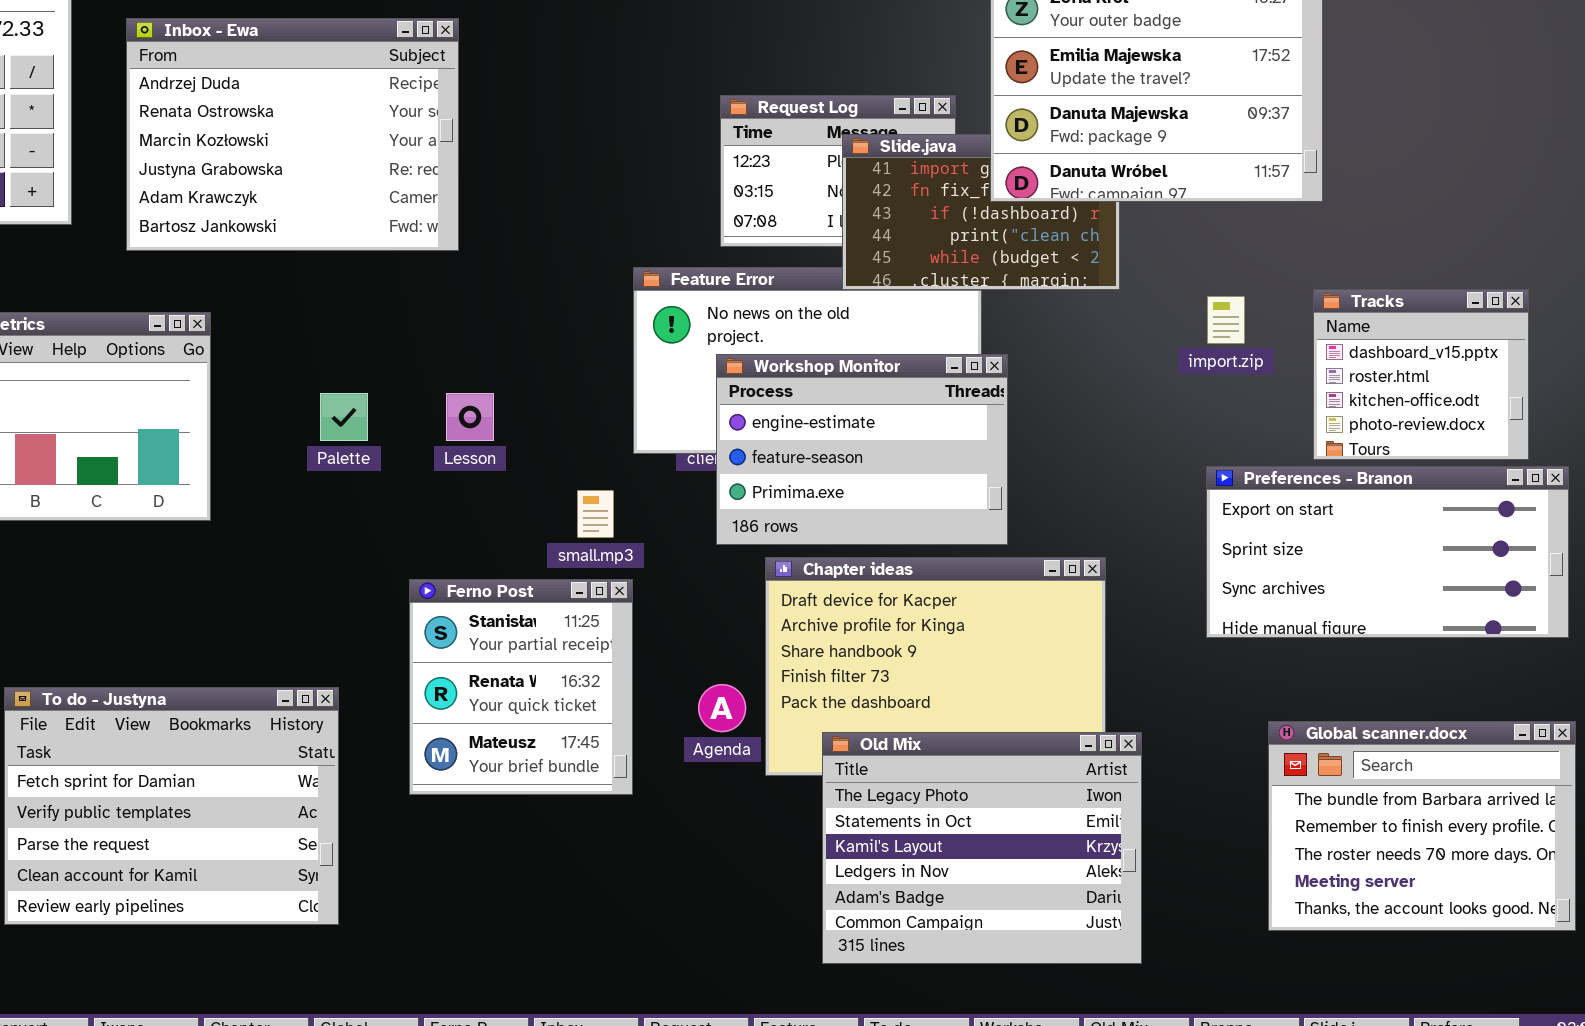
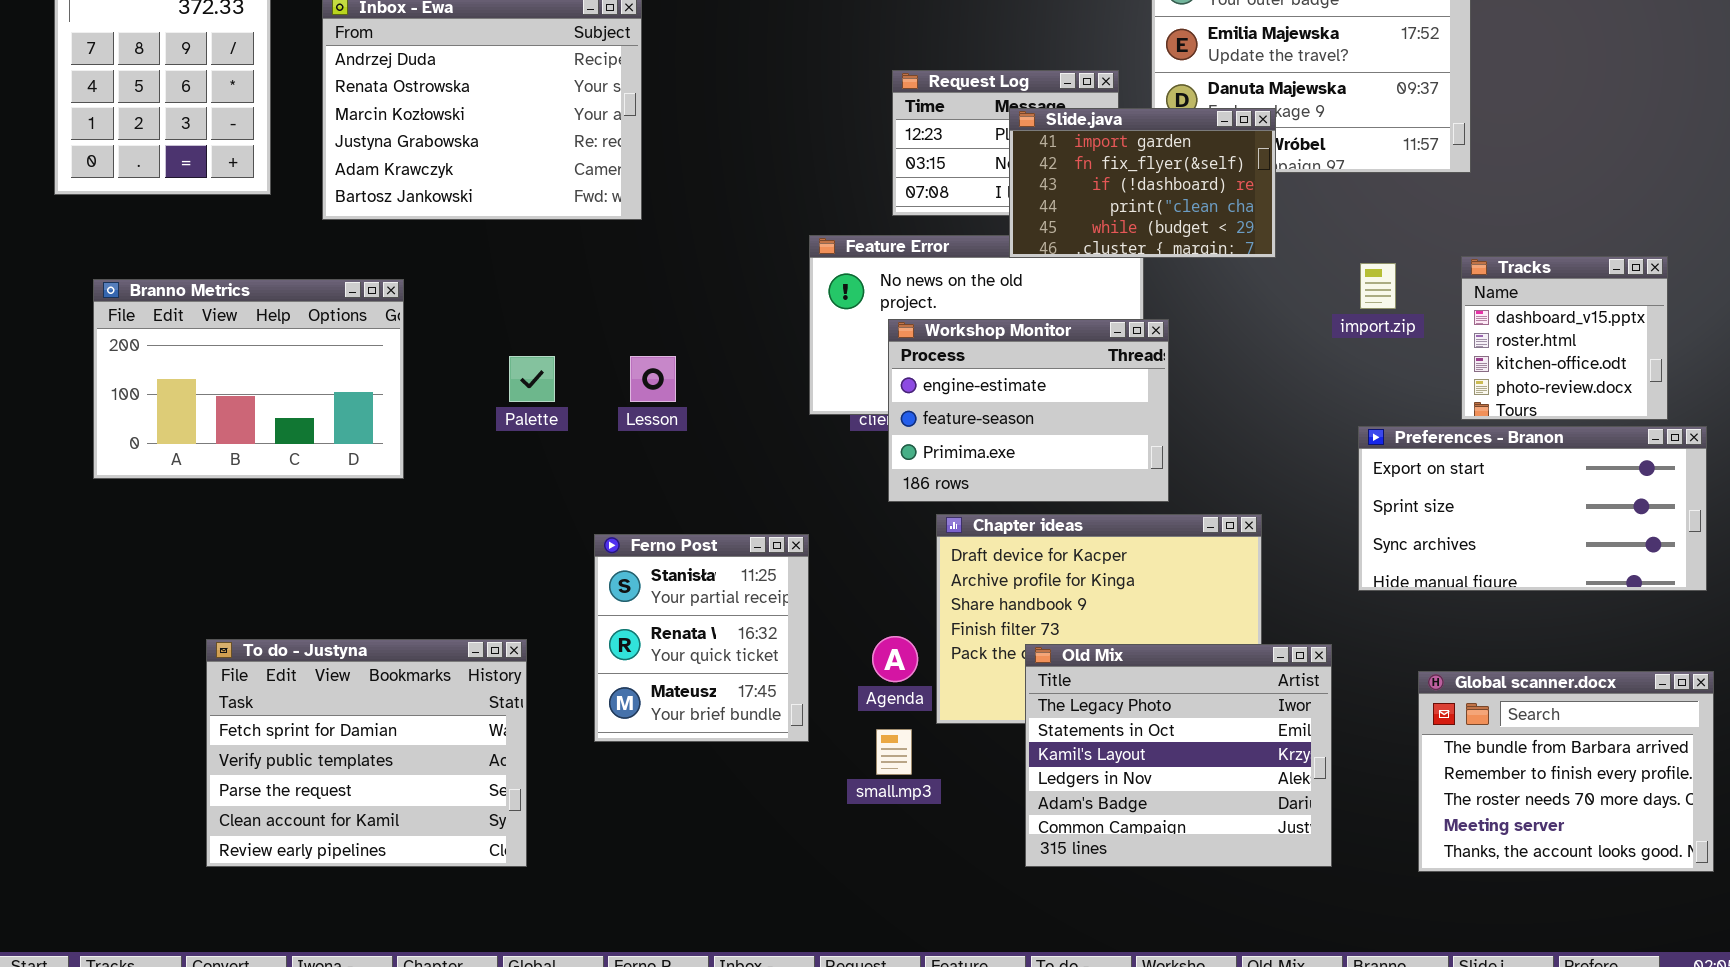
Slide.java: [842,134,1120,290] -> [1009,108,1276,258], raised
small.mp3: [577,490,614,538] -> [876,729,912,775], moved
Old Mix: [822,732,1142,964] -> [1025,644,1332,867], moved

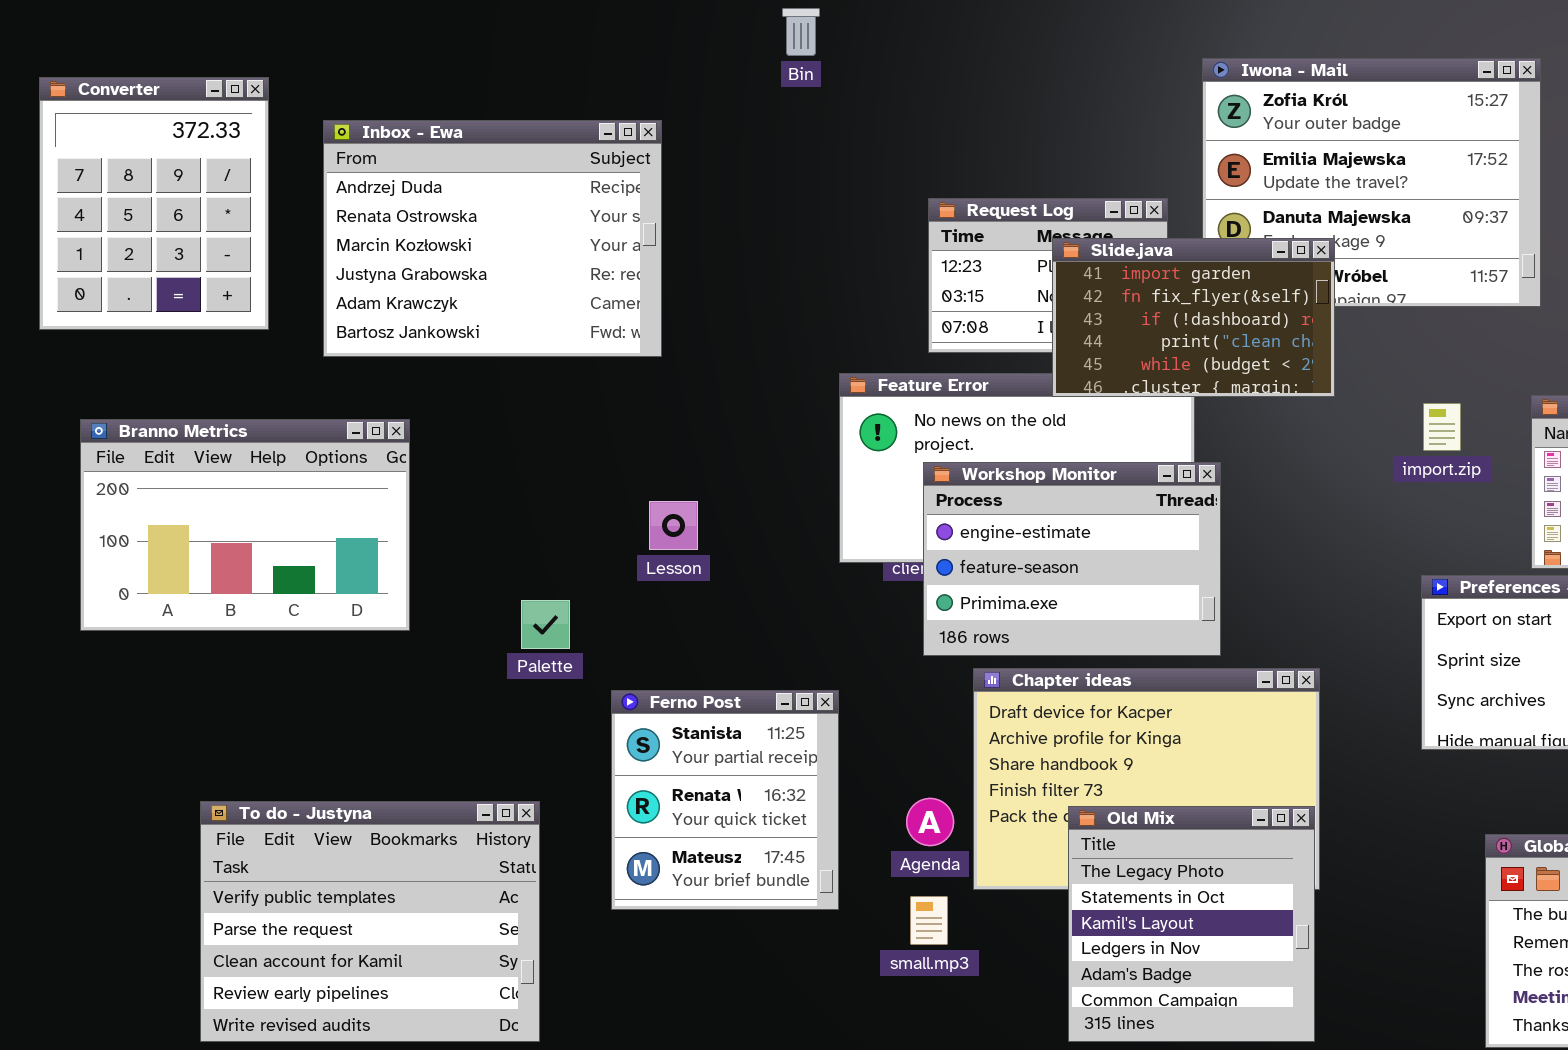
Palette: [509,356,555,402] -> [521,600,570,649], moved
To do - Justyna: [206,639,527,867] -> [200,801,540,1042], scrolled down 1 row
Old Mix: [1025,644,1332,867] -> [1068,806,1315,1042], resized

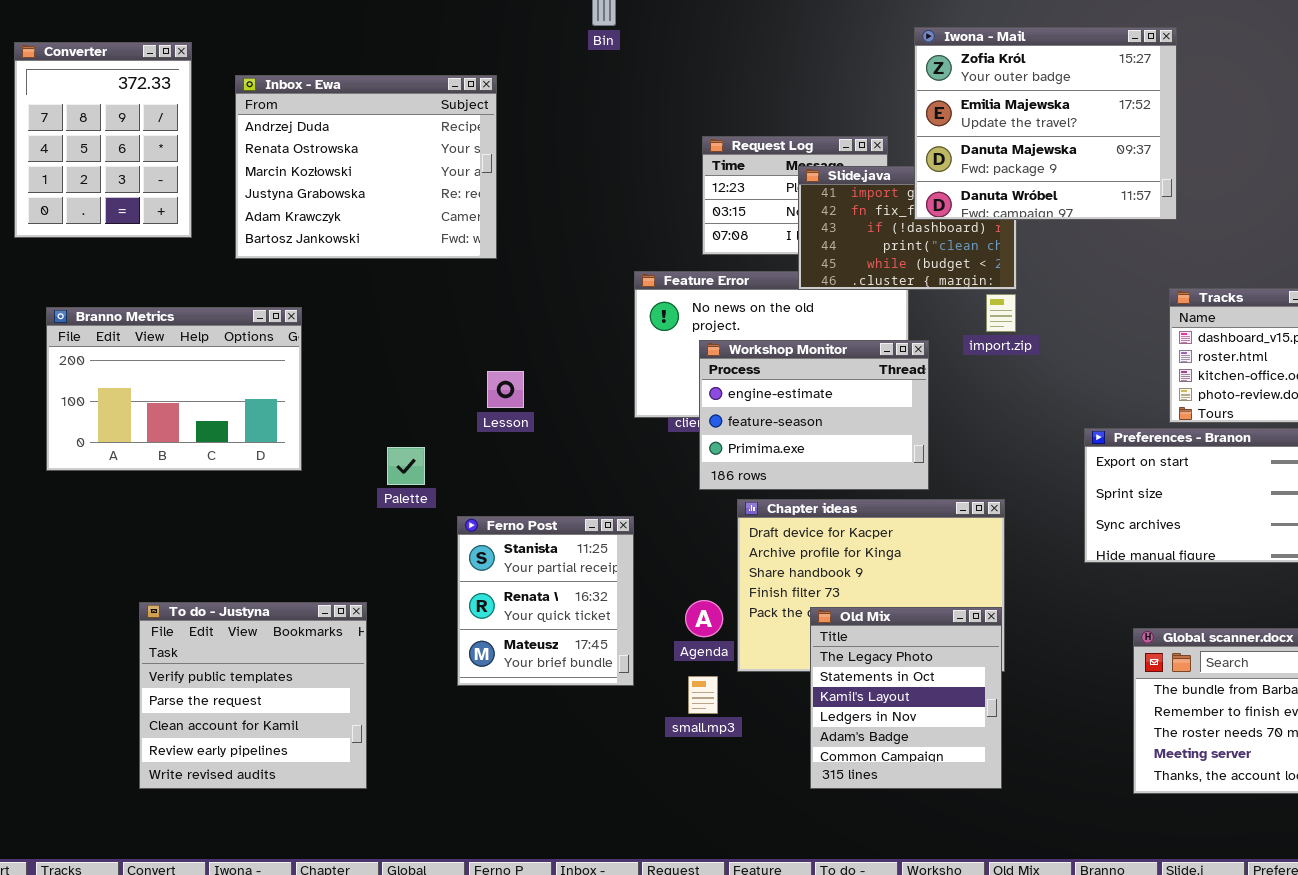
Iwona - Mail: [1202,58,1541,307] -> [914,27,1177,220], raised
import.zip: [1423,403,1461,451] -> [986,294,1016,332], moved
To do - Justyna: [200,801,540,1042] -> [139,602,367,789], resized

